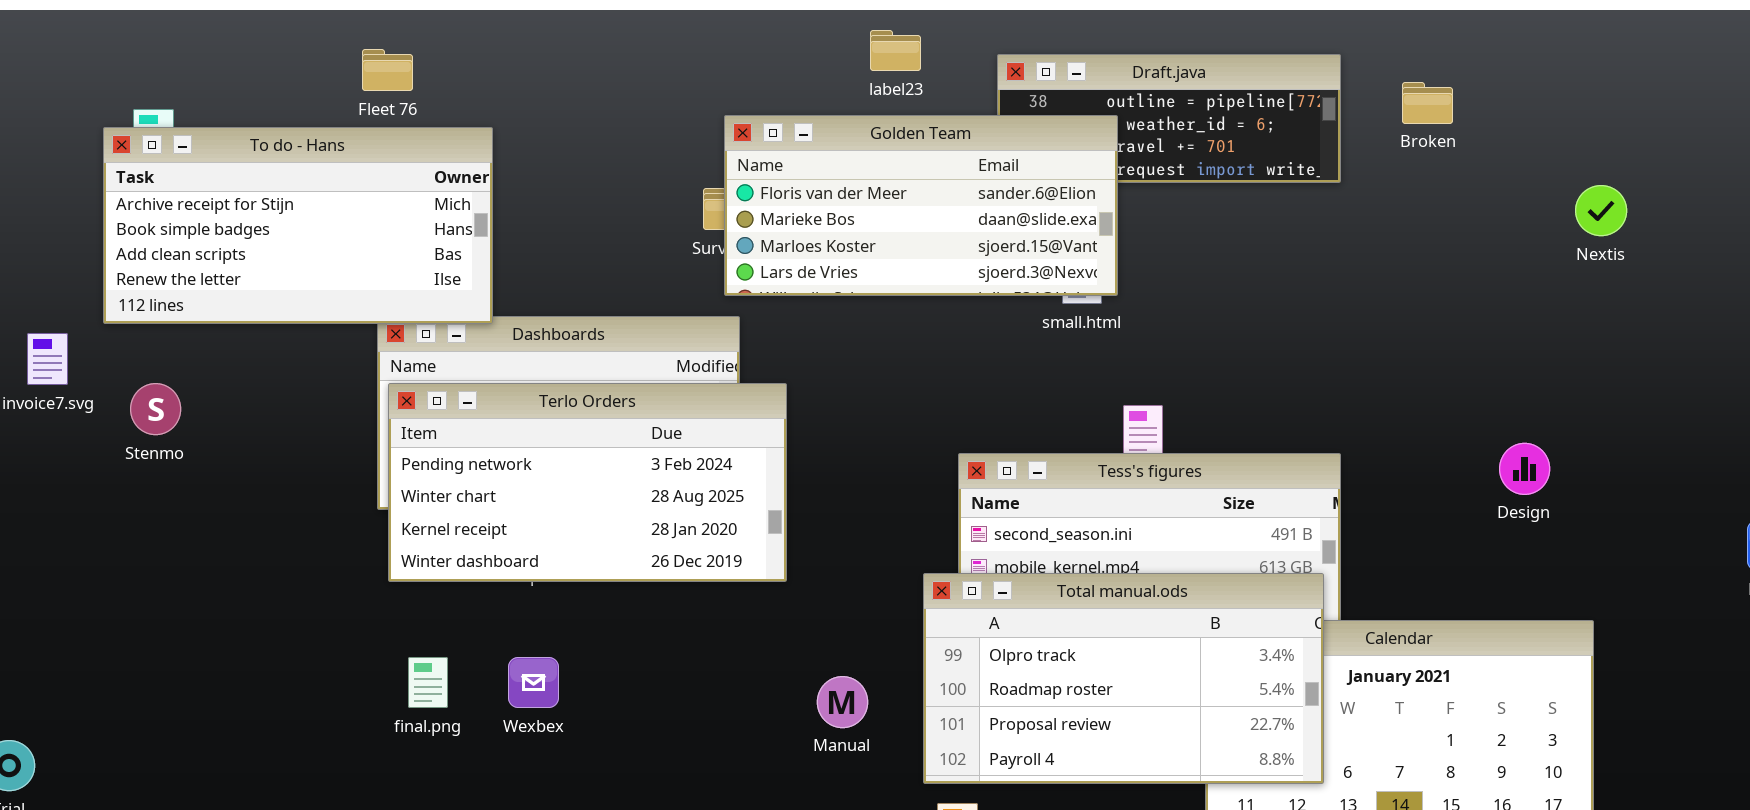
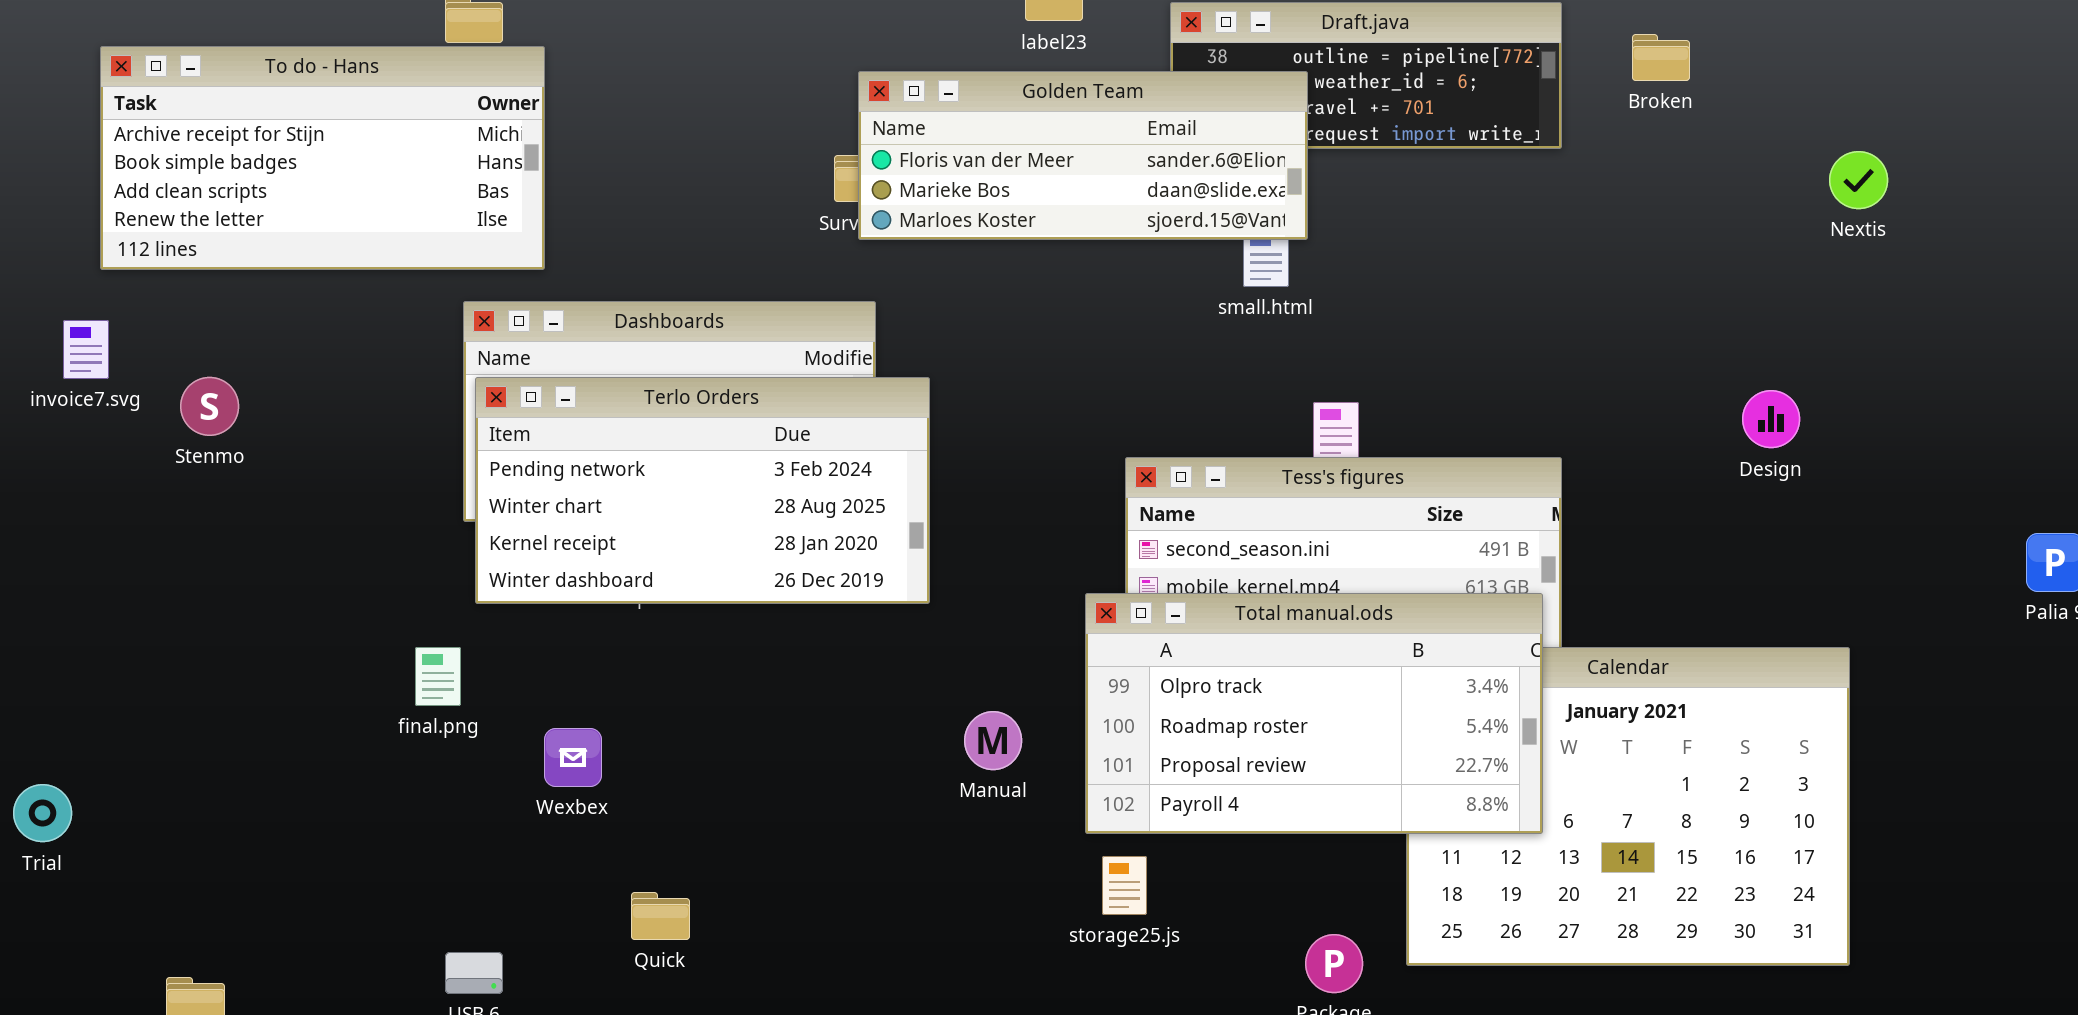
Golden Team: [724,115,1118,296] -> [858,71,1308,240], resized
To do - Hans: [103,127,493,324] -> [100,46,545,270], moved
Design: [1499,443,1550,495] -> [1742,390,1800,448], moved
final.png: [408,657,448,708] -> [415,647,461,706], moved
Wexbex: [508,657,559,708] -> [544,728,602,787], moved

